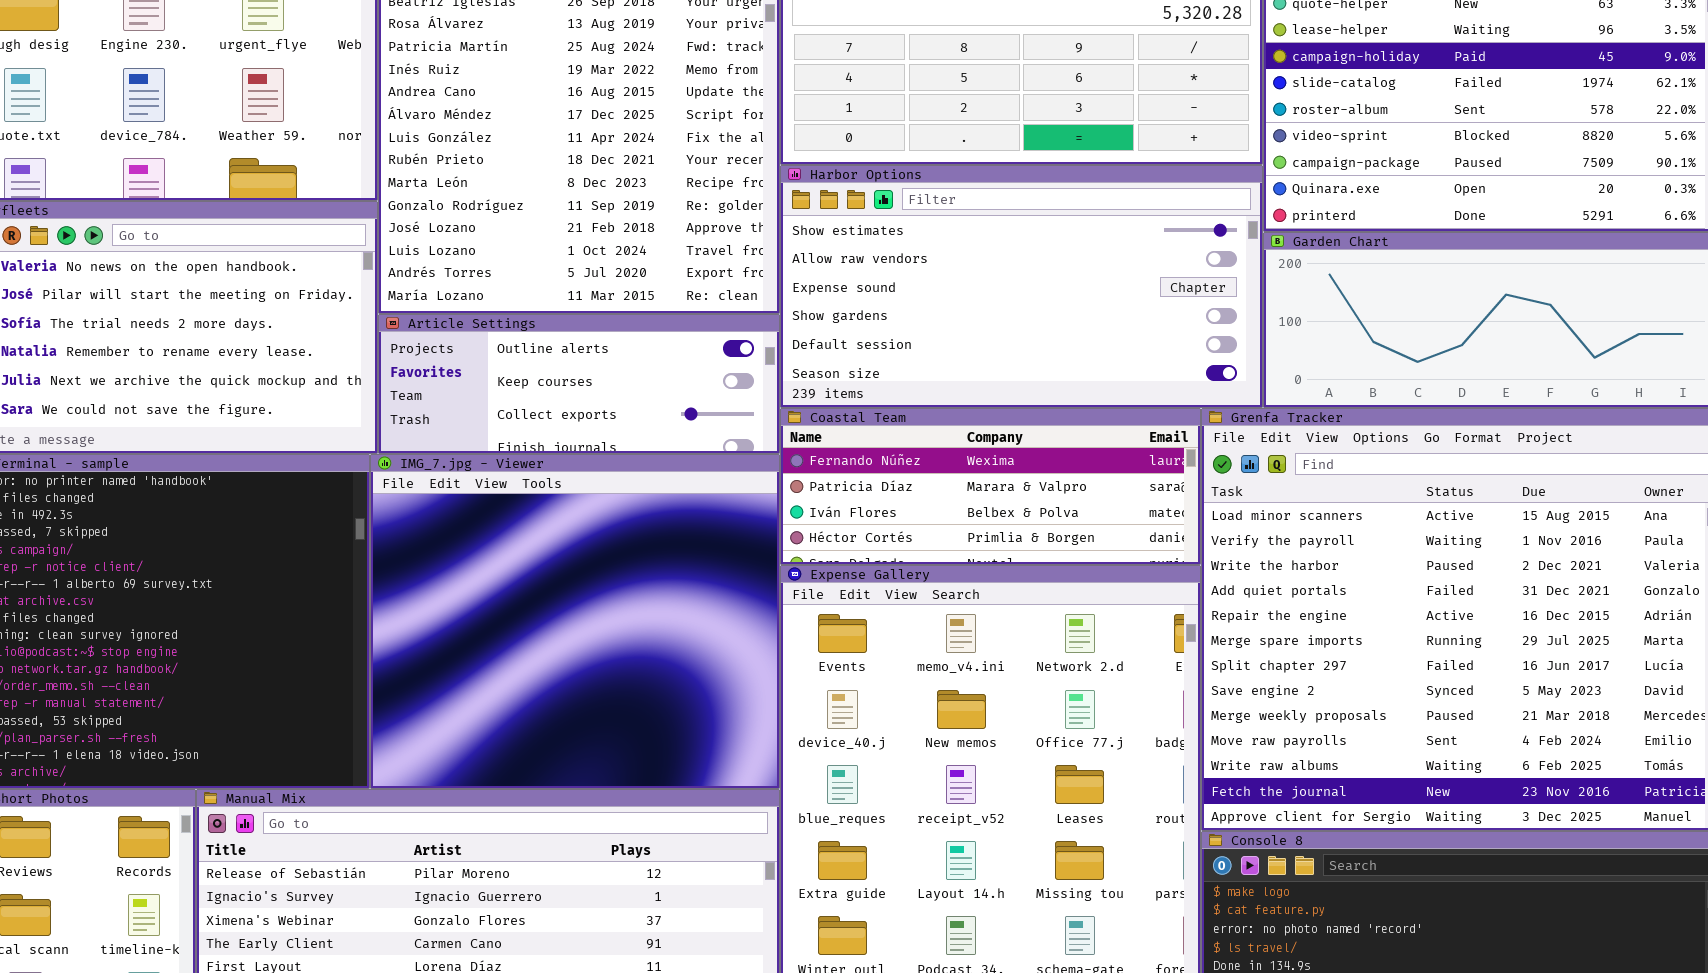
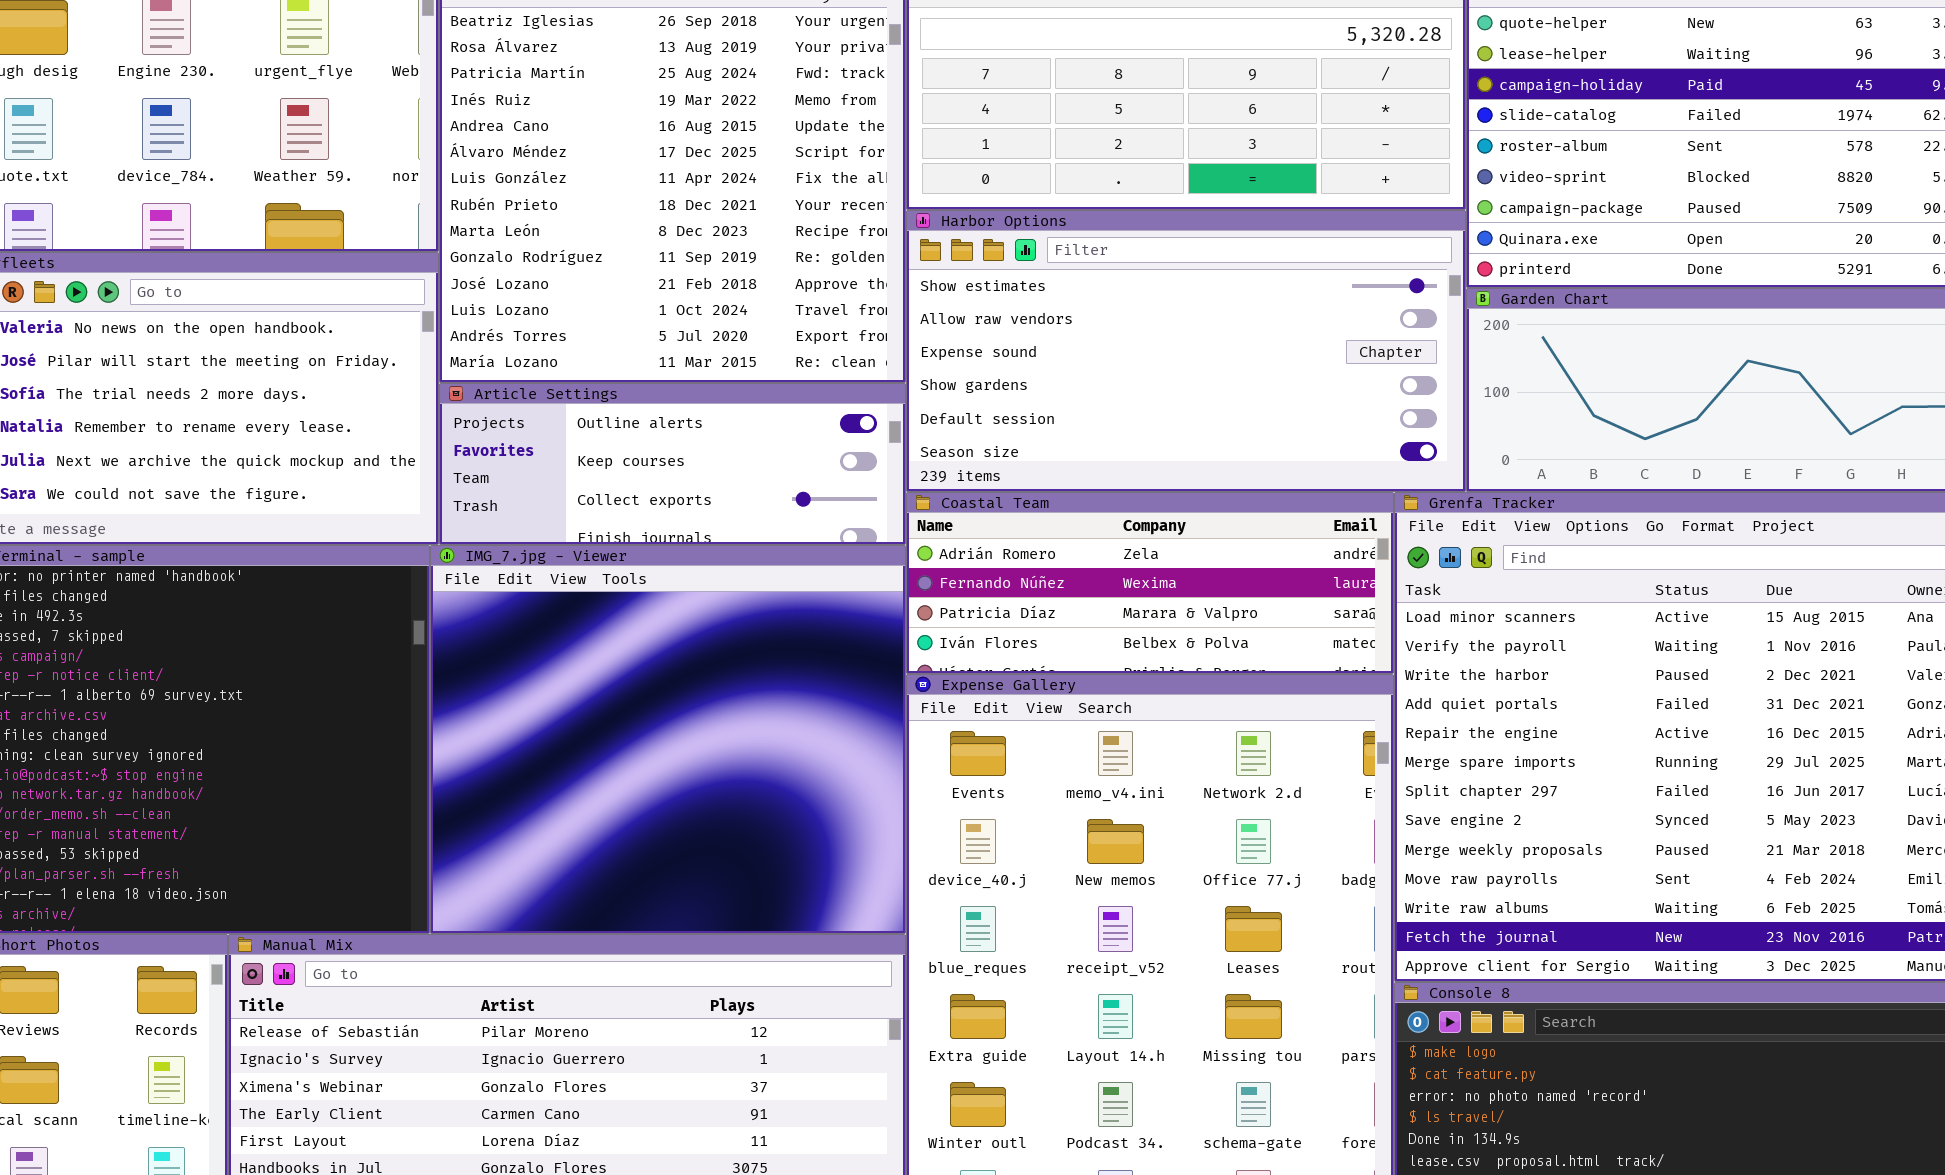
Coastal Team: [780,408,1201,565] -> [906,492,1394,674], scrolled up 1 row

